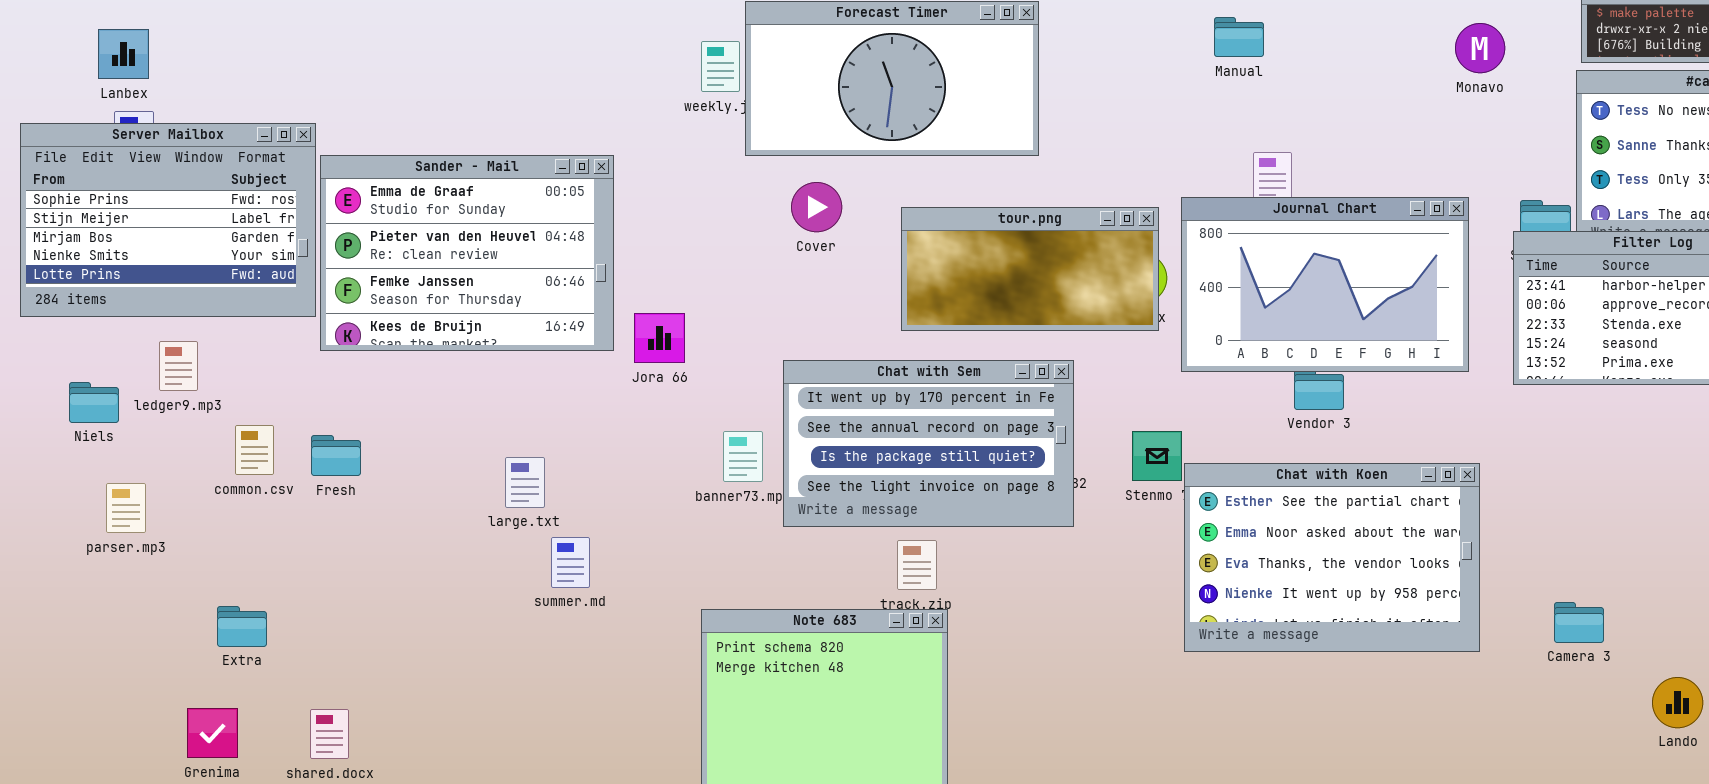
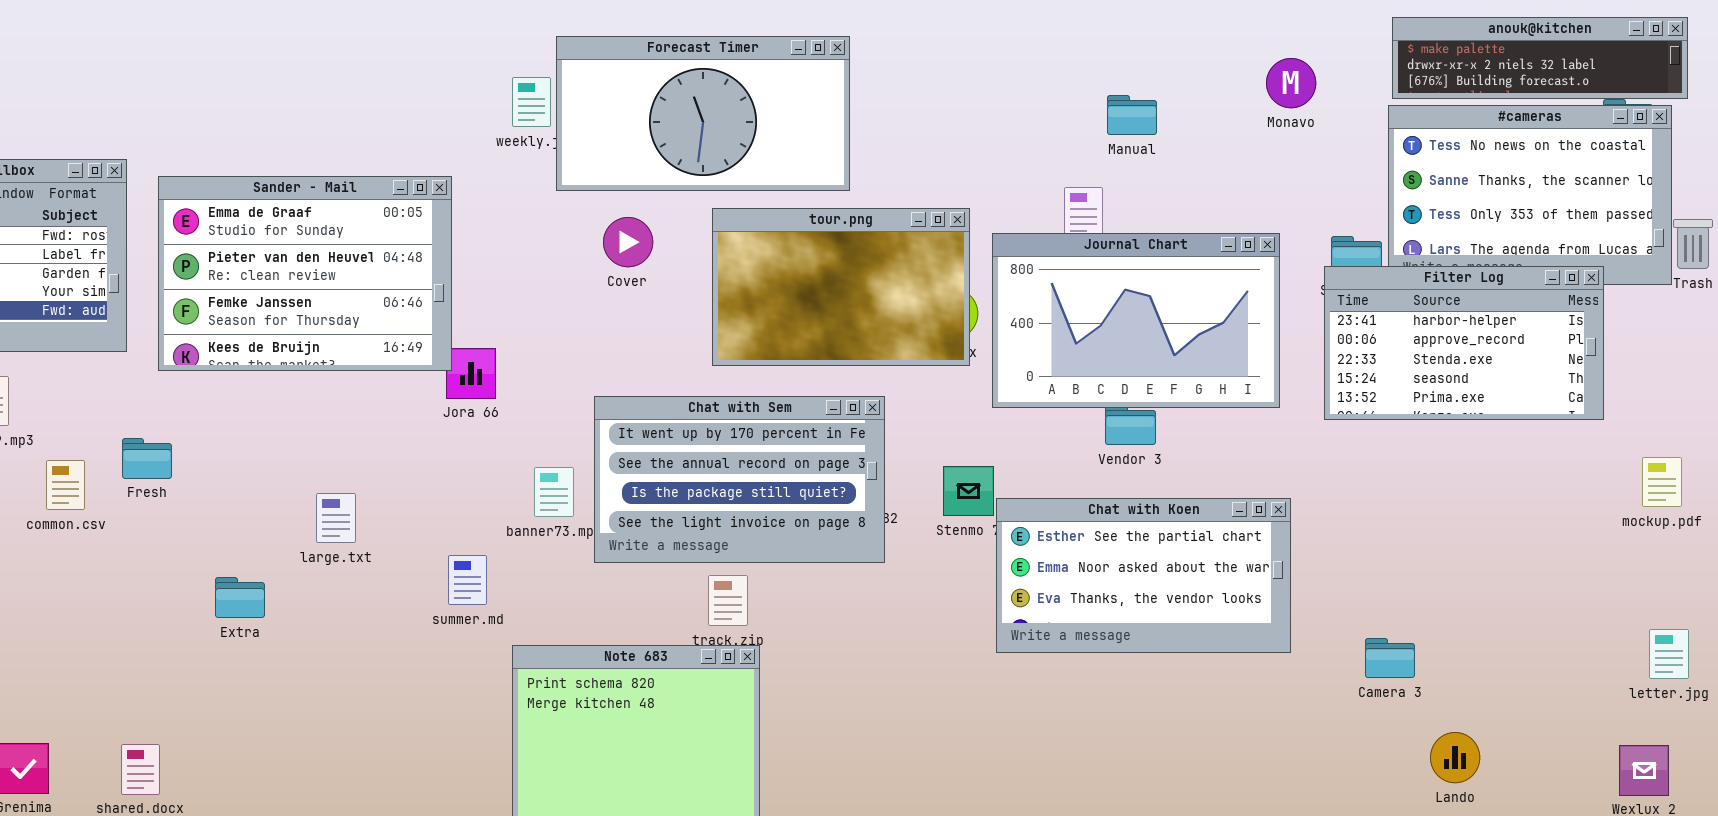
Manual: [1214,17,1264,57] -> [1107,95,1157,135], moved
Sander - Mail: [320,155,614,351] -> [158,176,452,371], moved
tour.png: [901,207,1159,331] -> [712,208,970,366], resized
Fresh: [311,435,361,476] -> [122,438,172,479], moved
Chat with Koen: [1184,463,1480,652] -> [996,498,1291,653], resized
summer.md: [551,537,590,588] -> [448,555,487,605], moved
Extra: [217,606,267,647] -> [215,577,265,618], moved
Lando: [1652,677,1703,728] -> [1430,732,1480,783], moved

